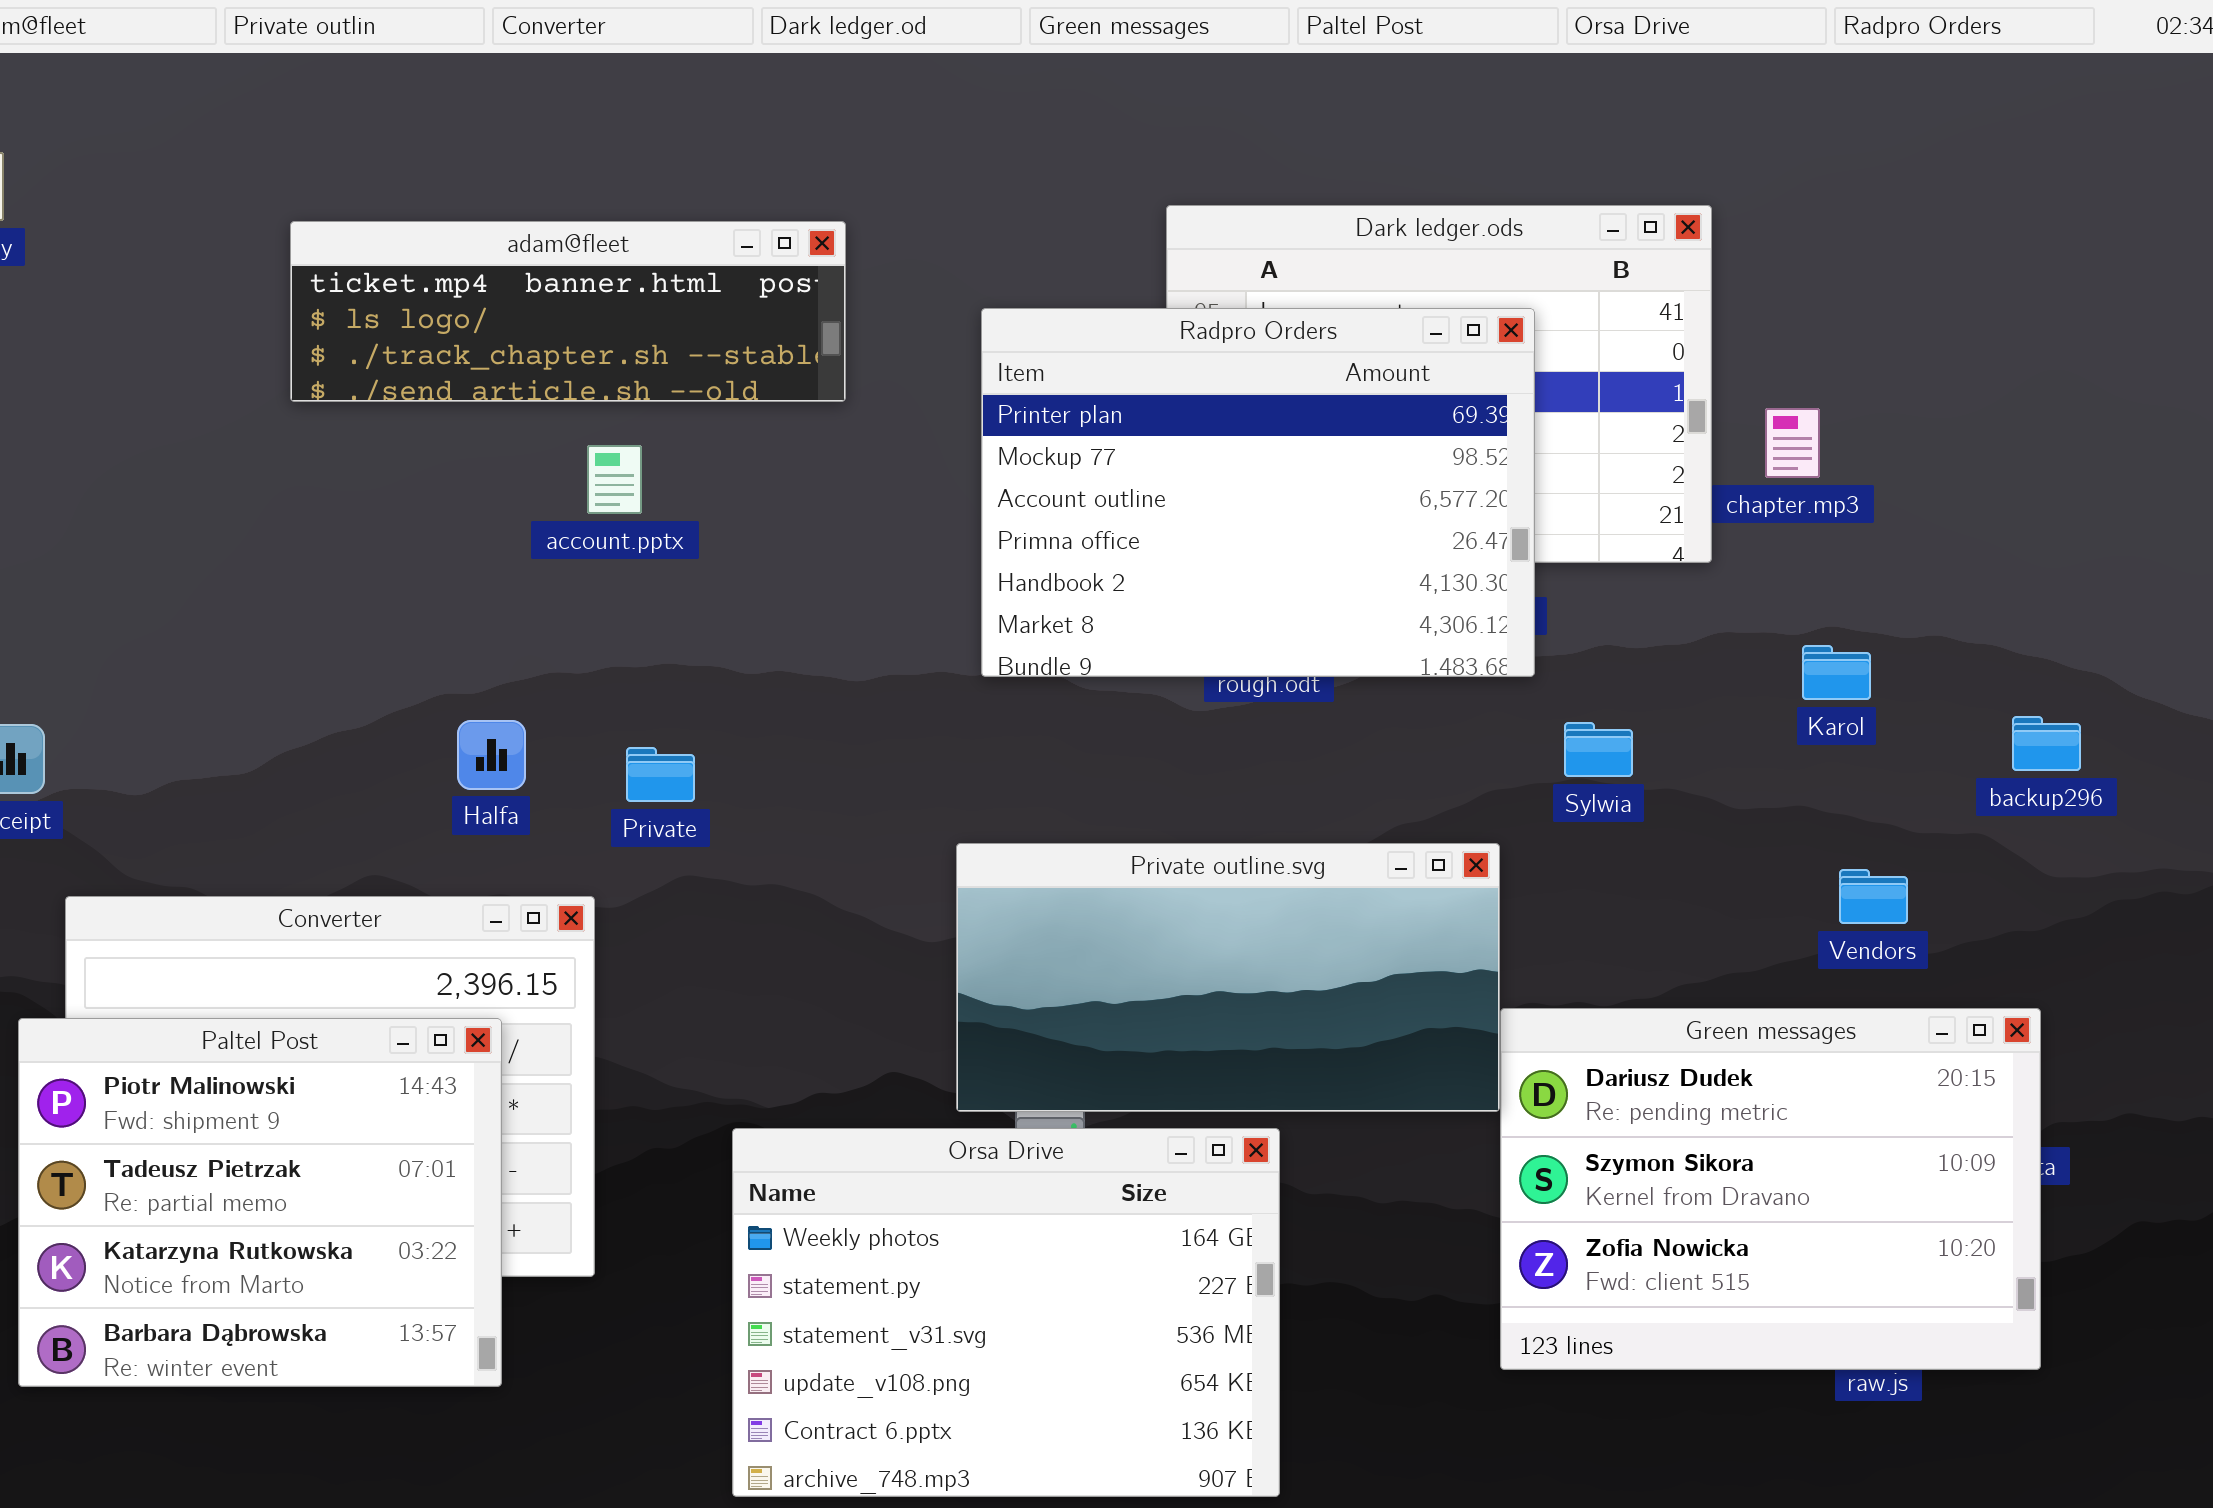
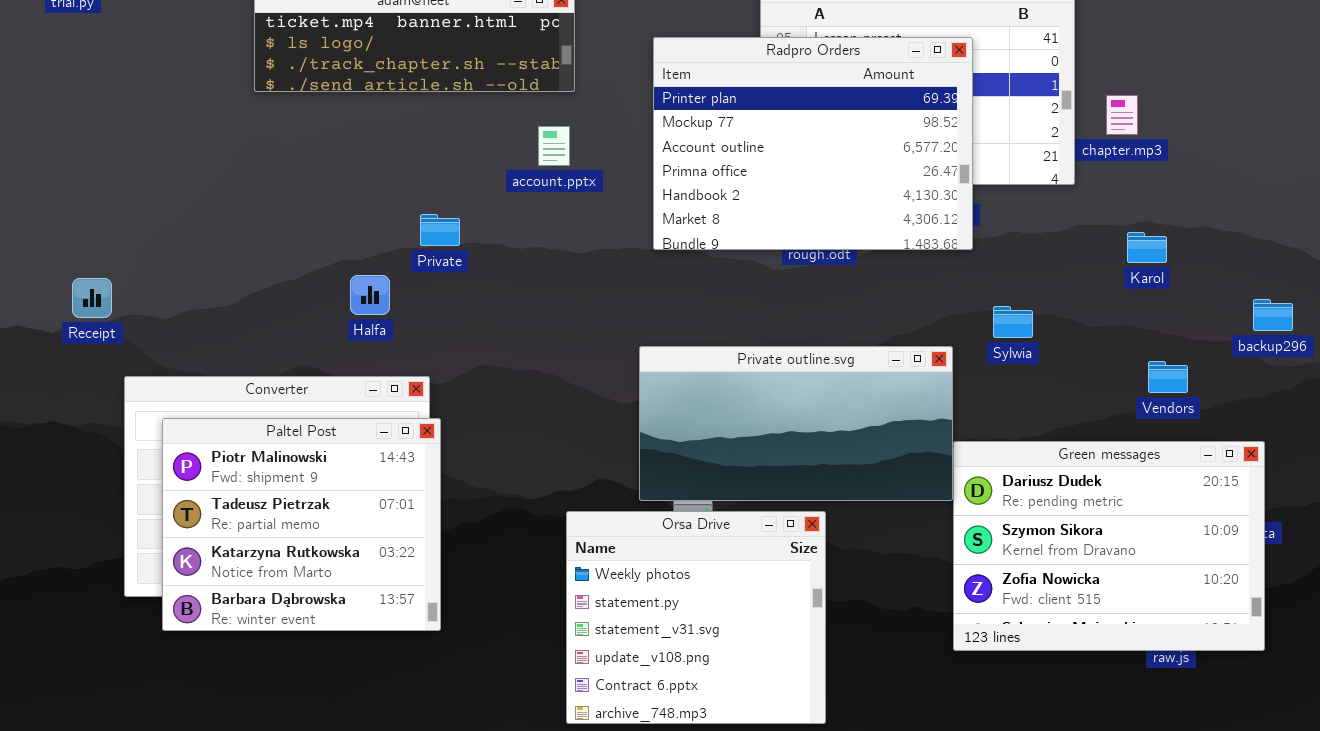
account.pptx: [587,445,642,514] -> [538,126,570,166], moved
backup296: [2012,716,2081,771] -> [1253,299,1293,331], moved
Sylwia: [1564,722,1633,777] -> [993,306,1033,338], moved
Private: [626,747,695,802] -> [420,214,460,246], moved
Paltel Post: [18,1018,502,1387] -> [162,418,441,631], moved
Orsa Drive: [732,1128,1280,1497] -> [566,511,826,724], resized

